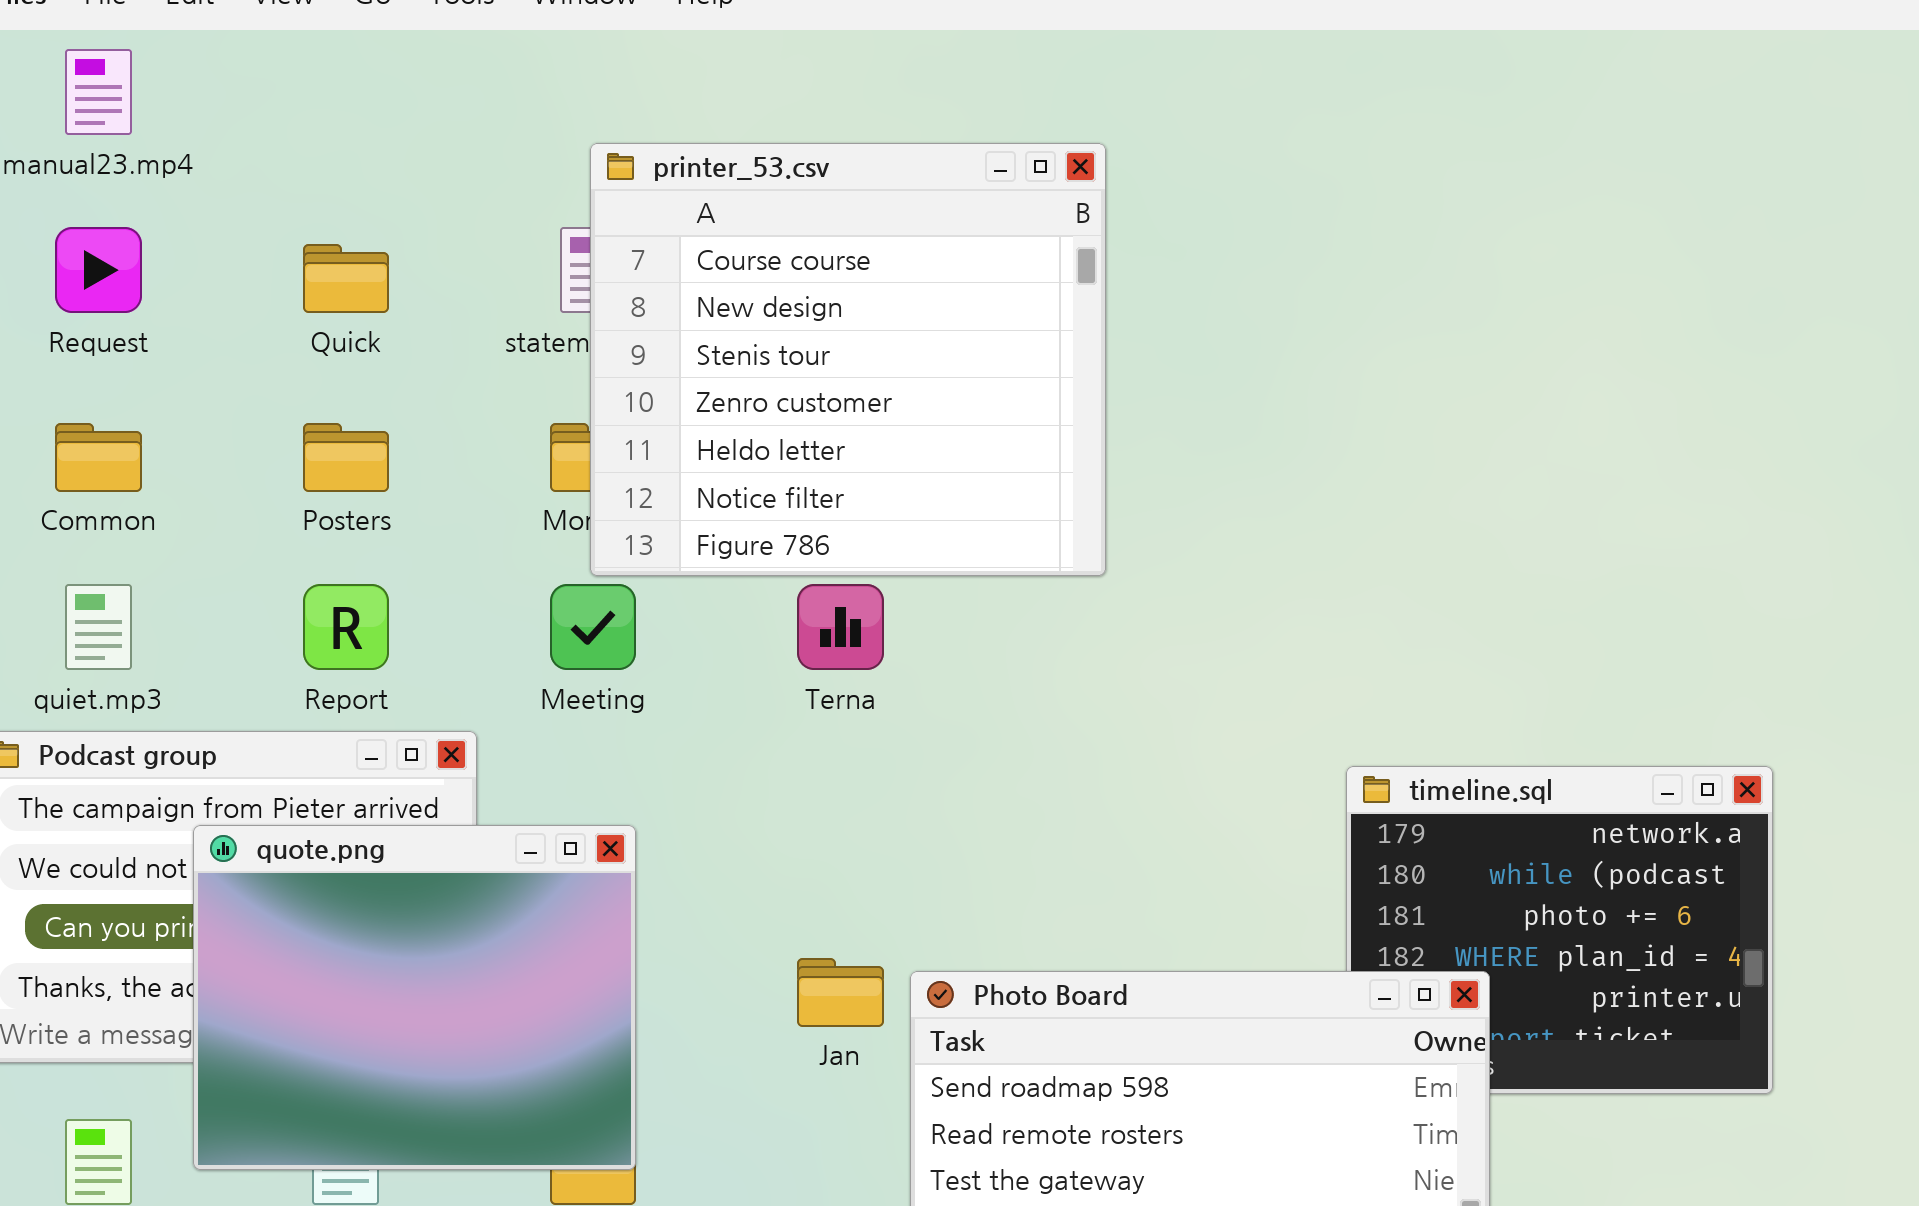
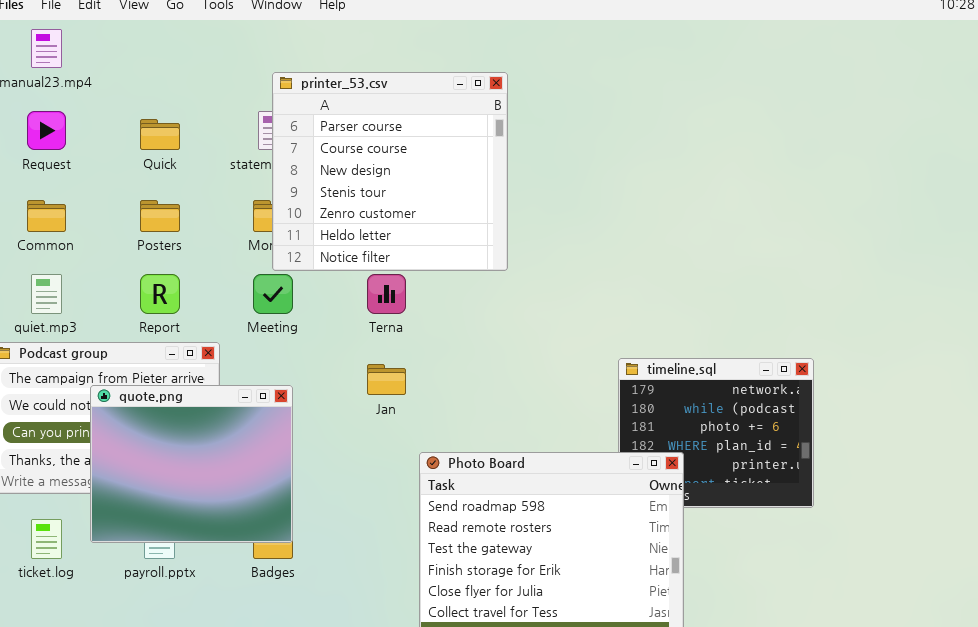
printer_53.csv: [590,143,1106,576] -> [272,72,508,271], scrolled up 1 row
Jan: [797,958,884,1027] -> [367,364,406,395], moved

